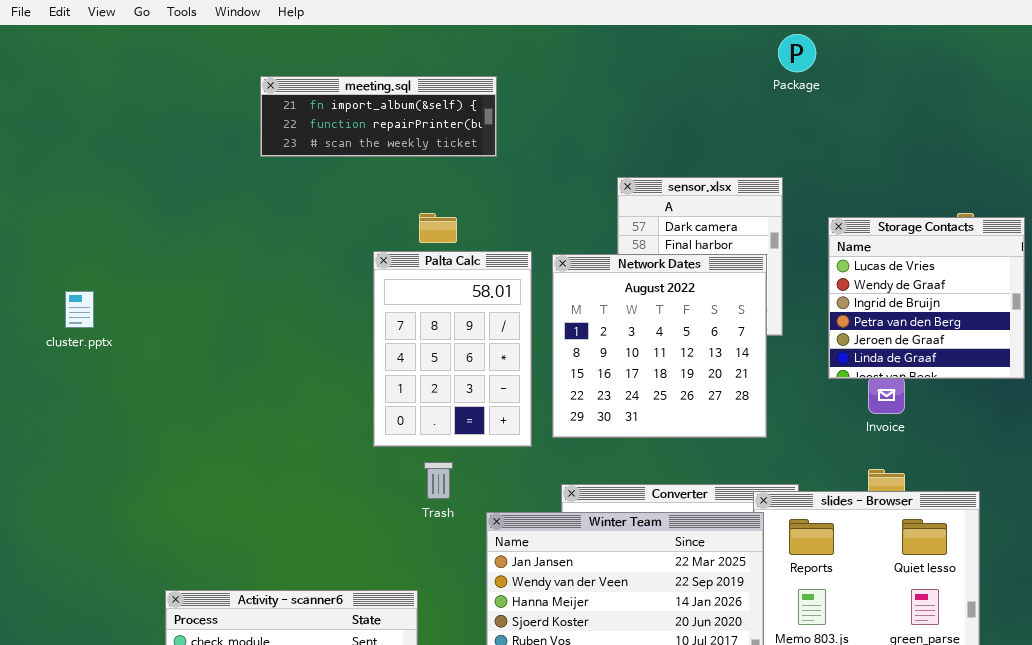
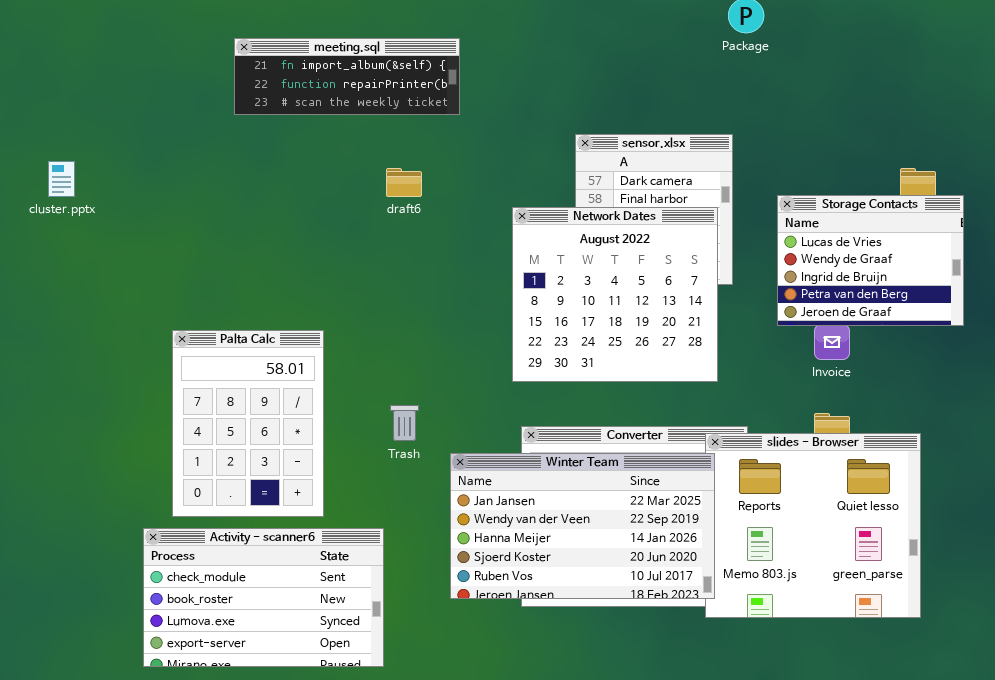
Storage Contacts: [828,217,1025,379] -> [777,195,964,326], resized
Palta Calc: [373,251,532,447] -> [172,330,324,517], moved
cluster.pptx: [65,291,94,328] -> [48,161,75,197], moved

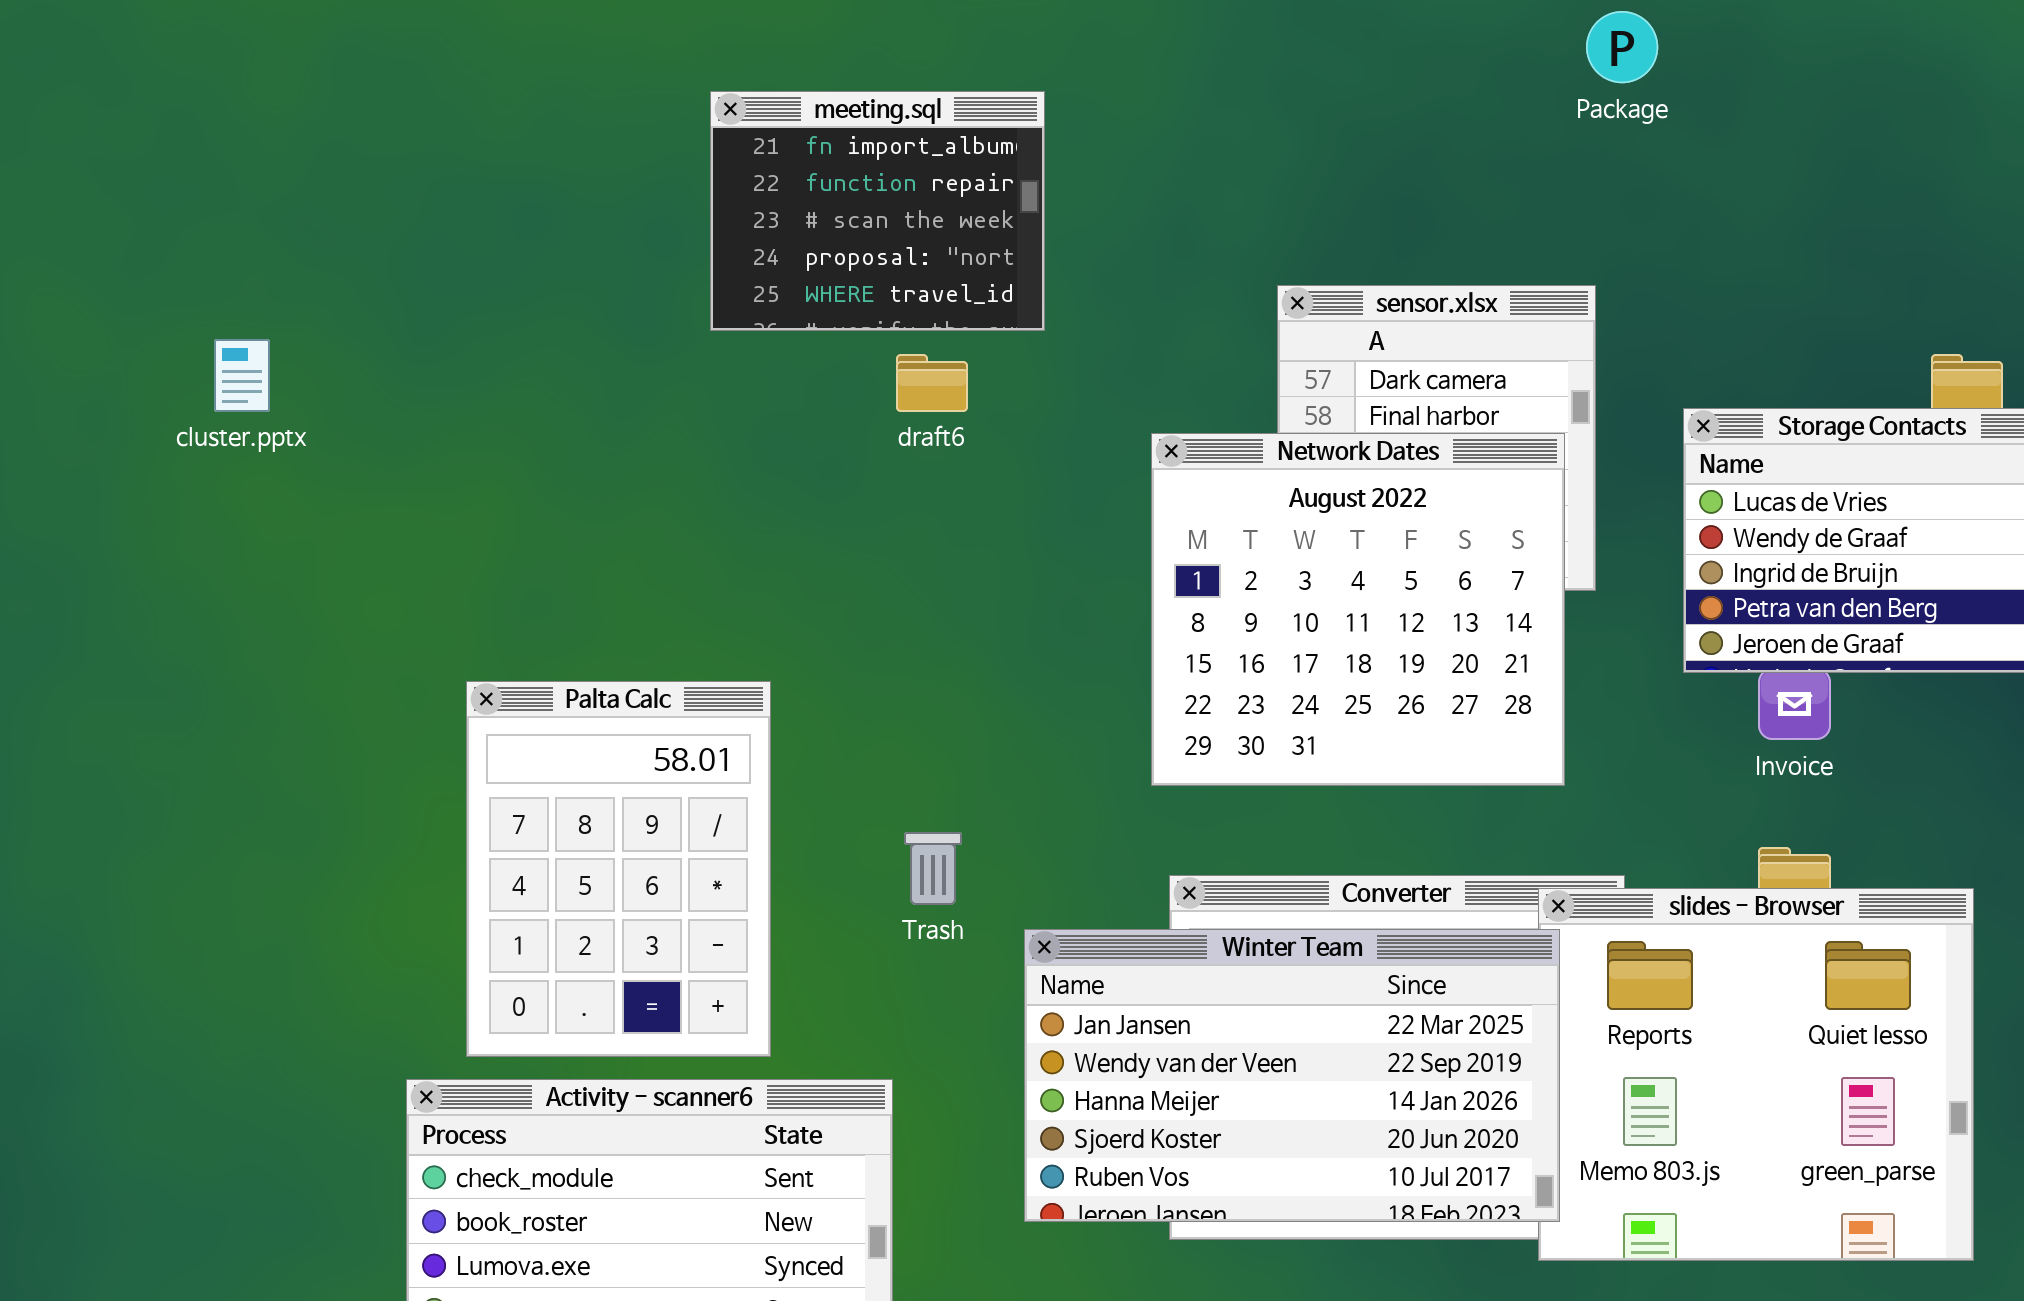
meeting.sql: [234,38,460,115] -> [710,91,1045,331], resized

